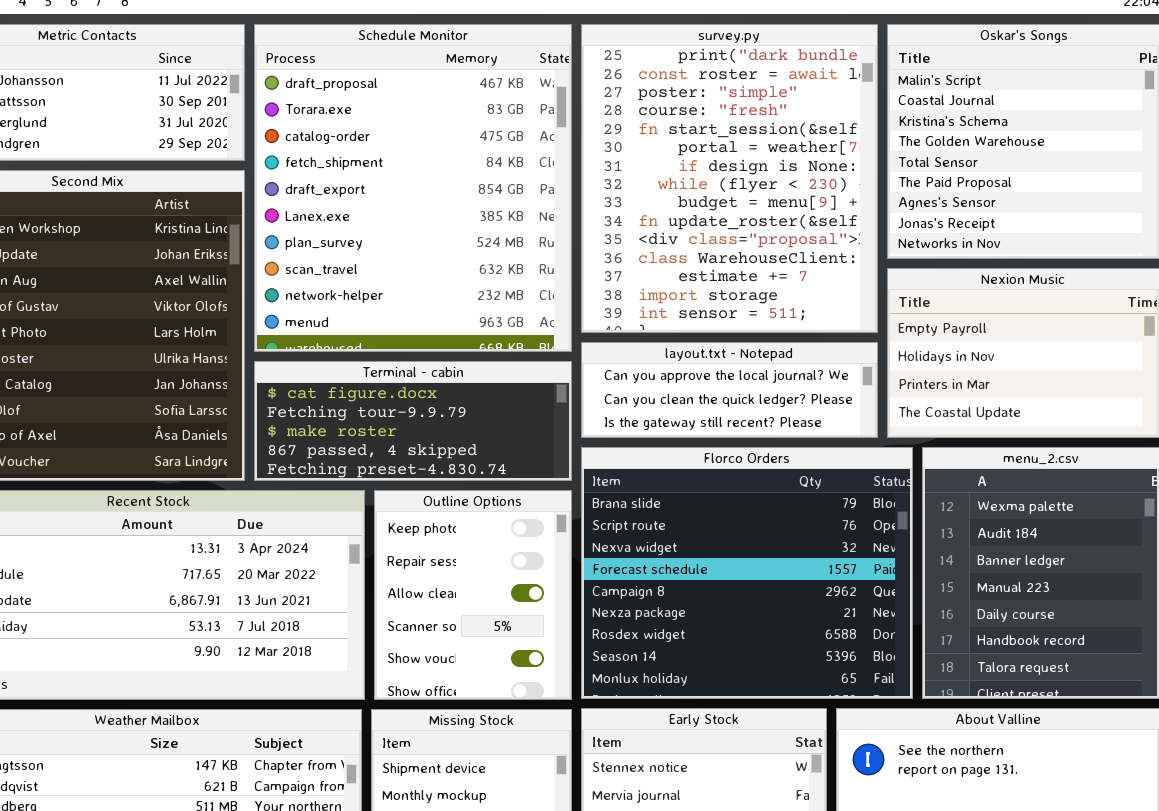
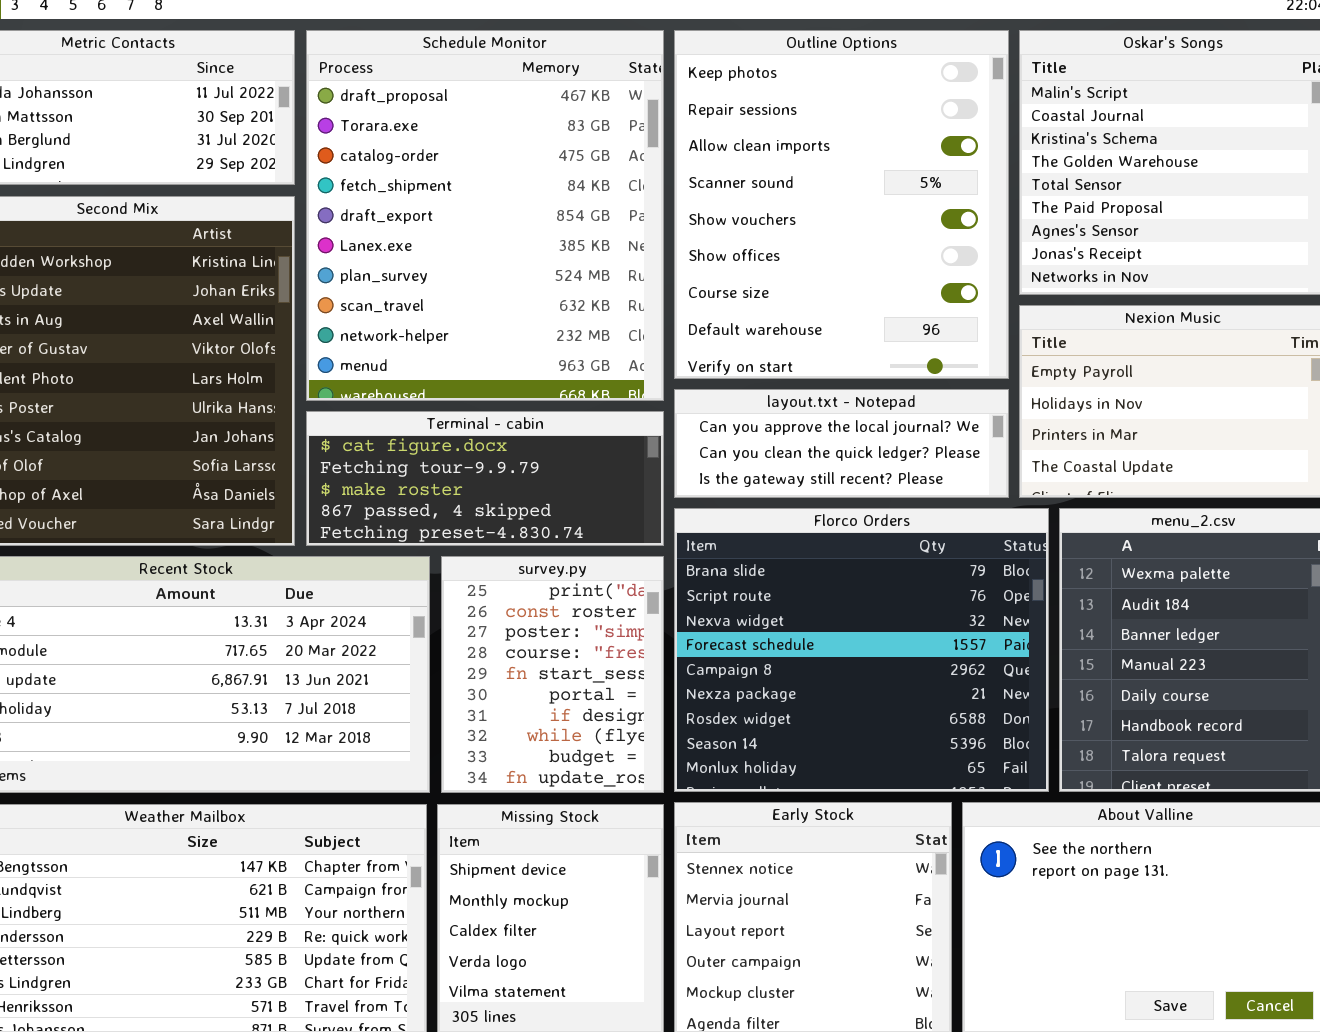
survey.py: [581,24,878,333] -> [441,556,664,793], moved, resized
Outline Options: [374,490,572,700] -> [674,30,1009,379], moved, resized

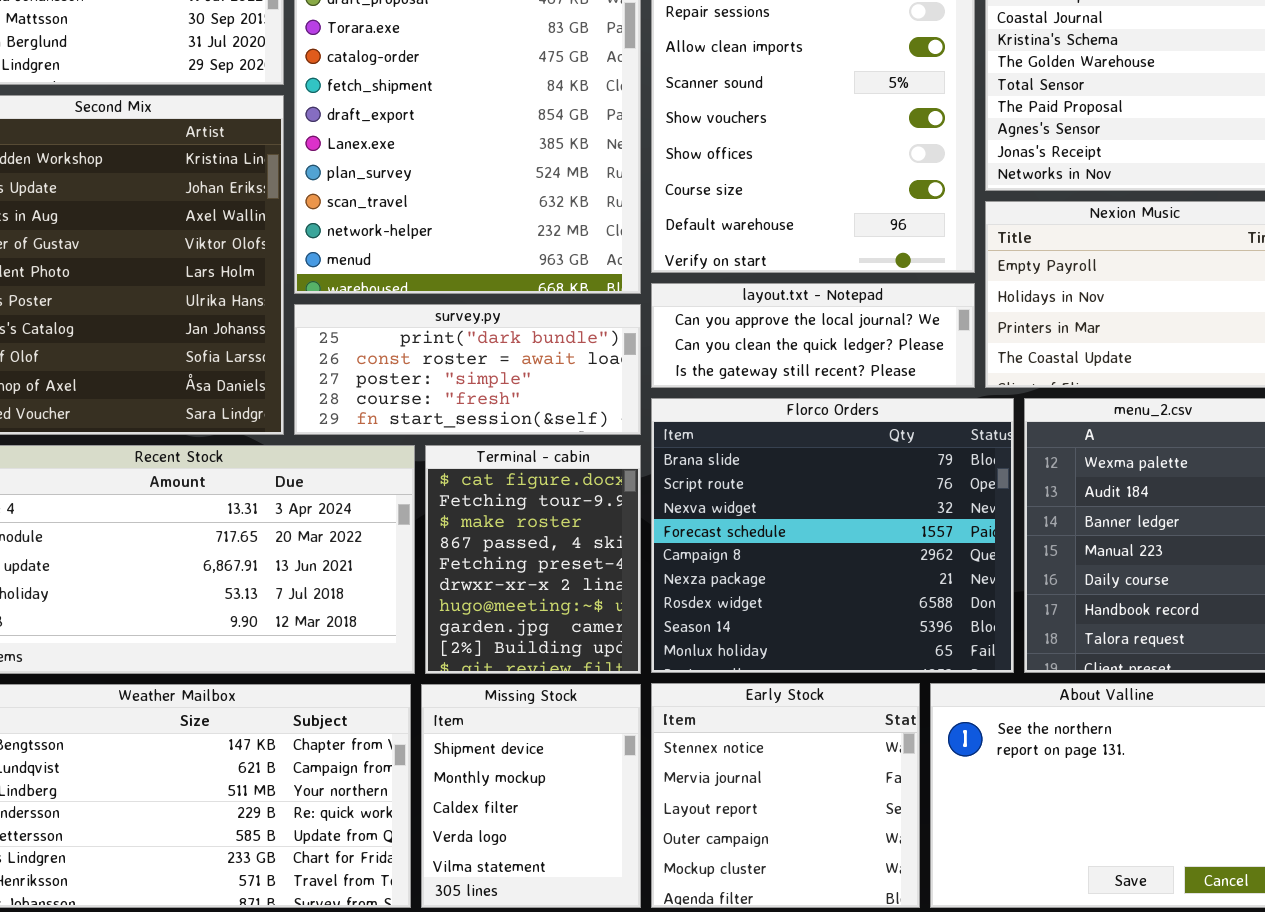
Terminal - cabin: [306,411,664,546] -> [425,445,641,674], moved, resized
survey.py: [441,556,664,793] -> [294,304,641,435], moved, resized

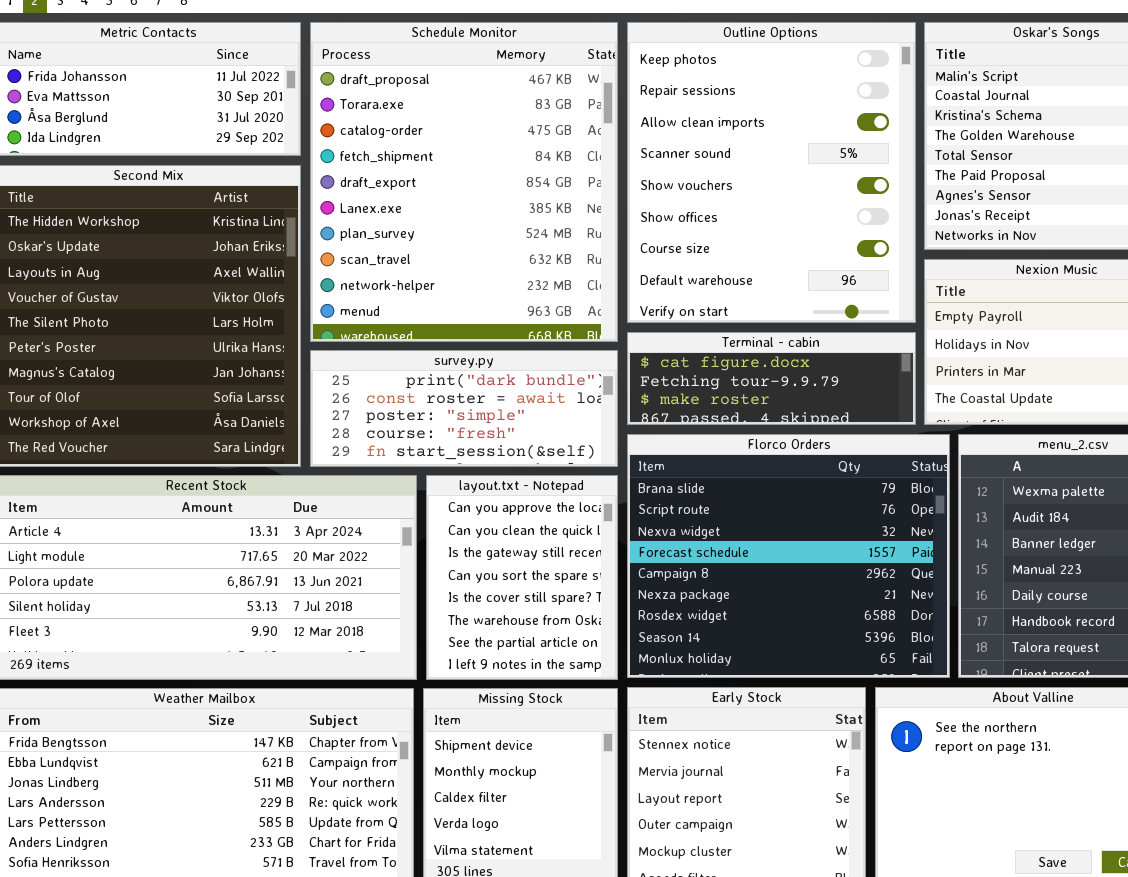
layout.txt - Notepad: [651,283,975,388] -> [426,475,618,680], moved, resized
Terminal - cabin: [425,445,641,674] -> [627,332,916,425], moved, resized

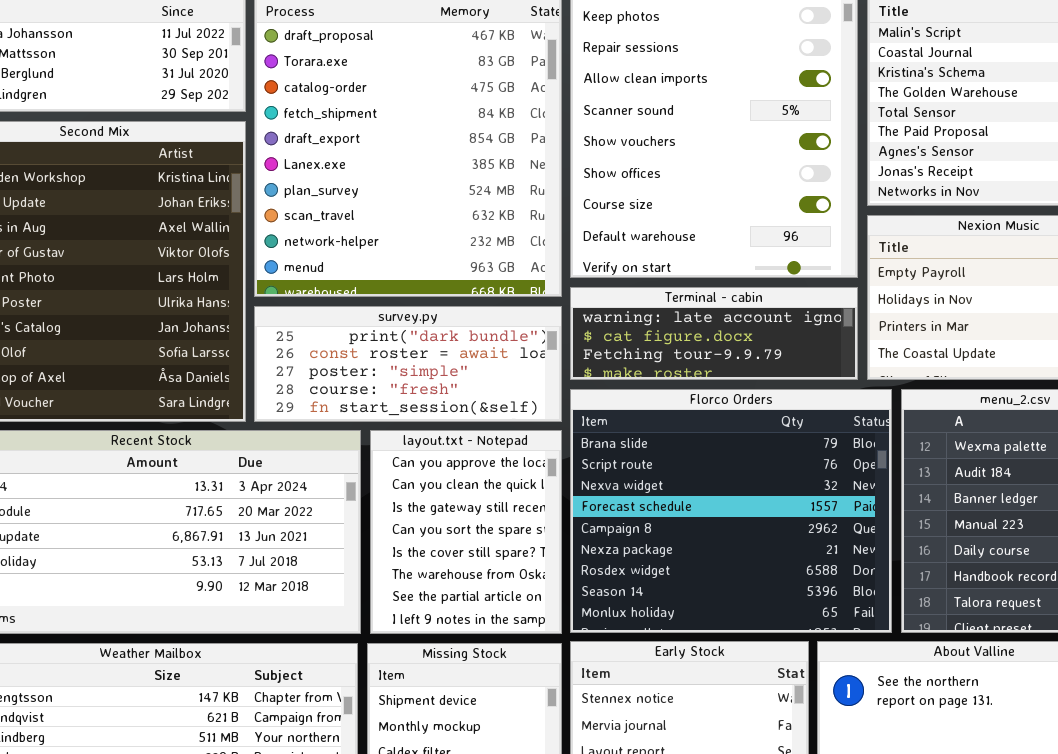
Terminal - cabin: [627,332,916,425] -> [570,287,858,380], scrolled up 1 row

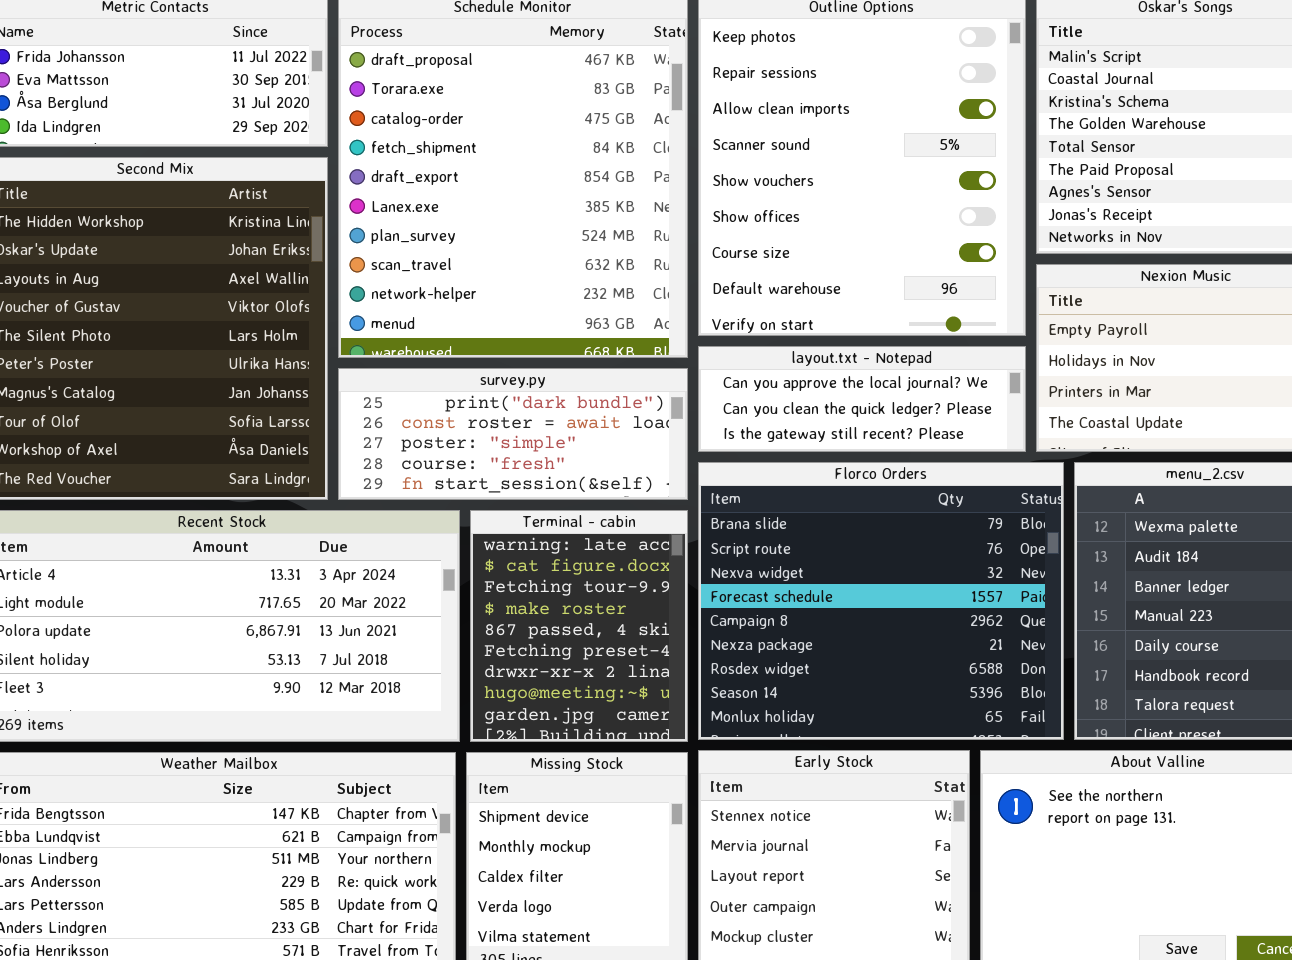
Terminal - cabin: [570,287,858,380] -> [470,510,688,742], moved, resized
layout.txt - Notepad: [370,430,562,634] -> [698,346,1026,452], moved, resized

